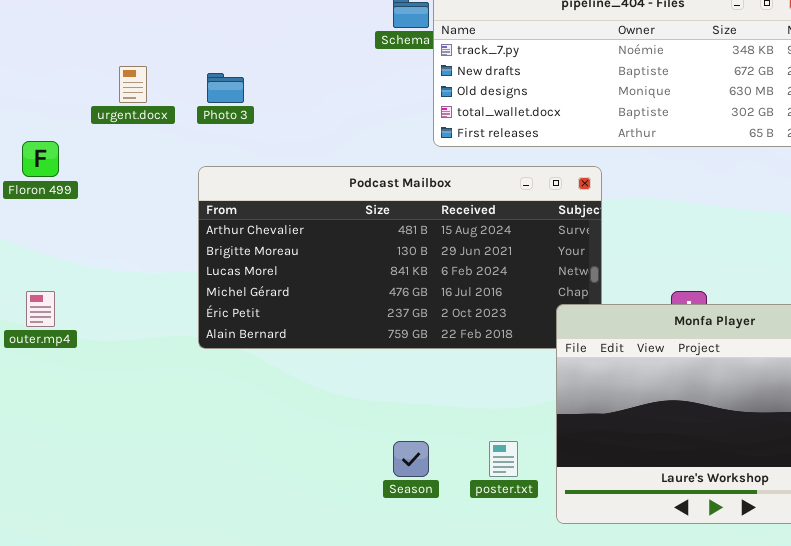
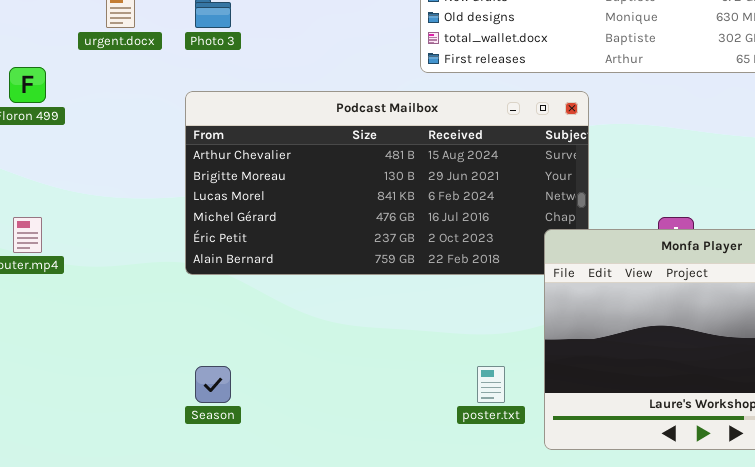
Season: [393,441,429,477] -> [195,366,231,403], moved

